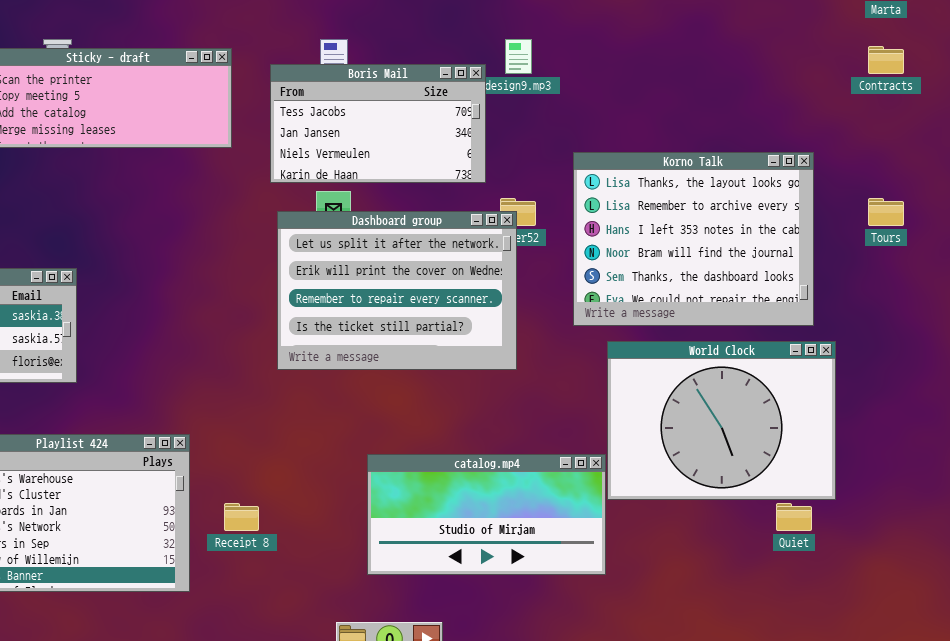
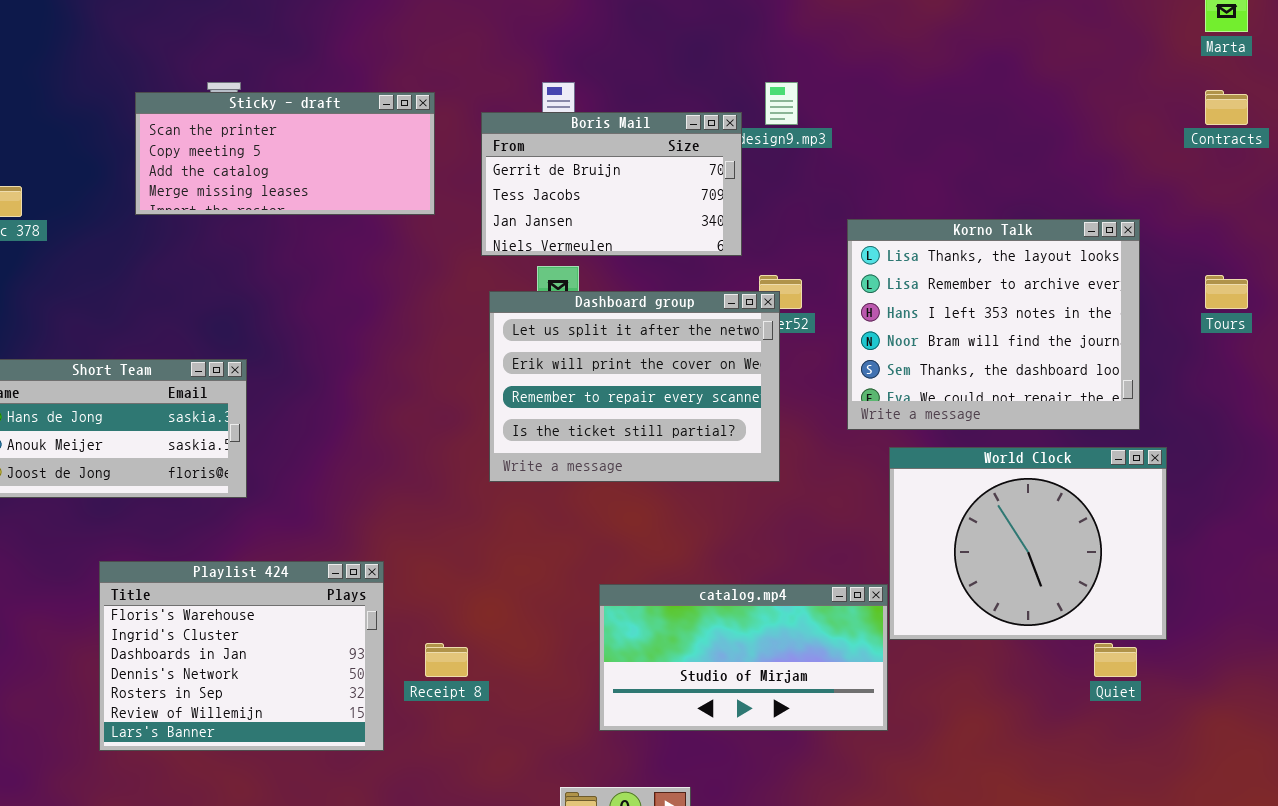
Boris Mail: [270,64,486,183] -> [481,112,742,256], scrolled up 1 row

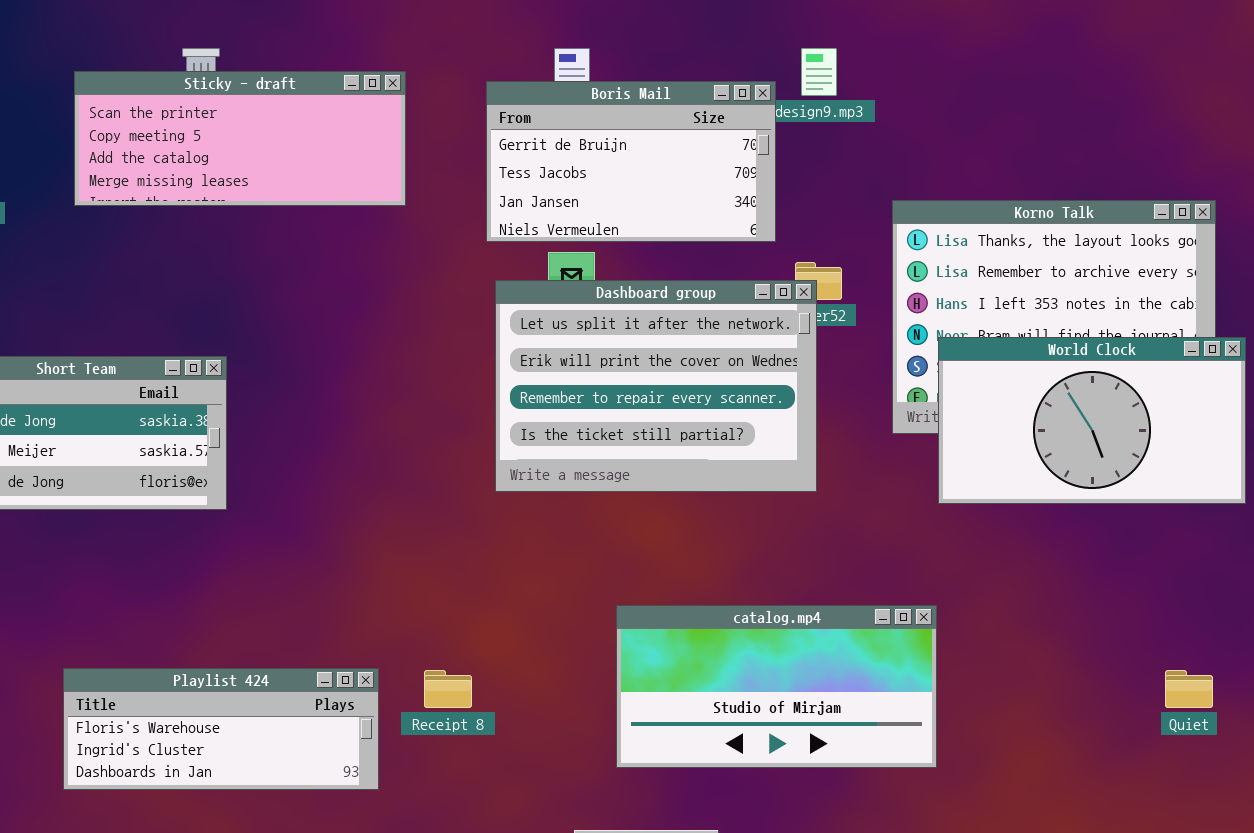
Sticky - draft: [135,92,435,215] -> [74,71,406,206], moved
World Clock: [889,447,1167,640] -> [938,337,1246,504], moved, resized
Playlist 424: [99,561,384,751] -> [63,668,379,790], resized

